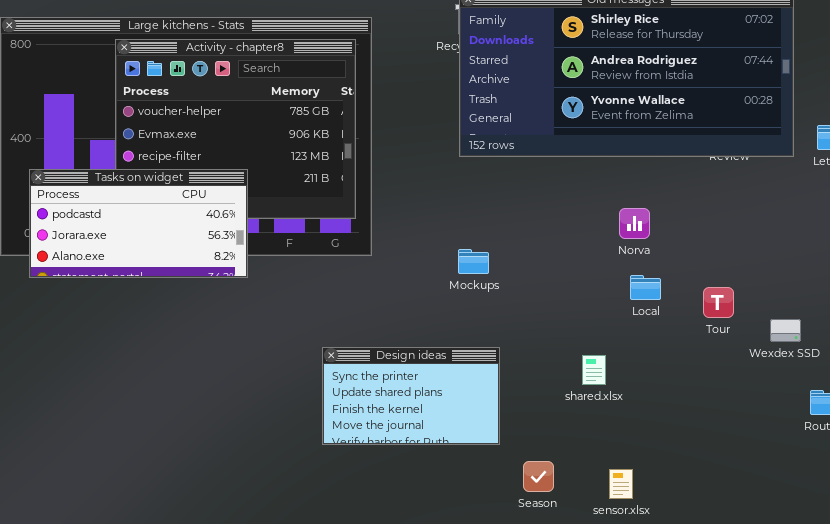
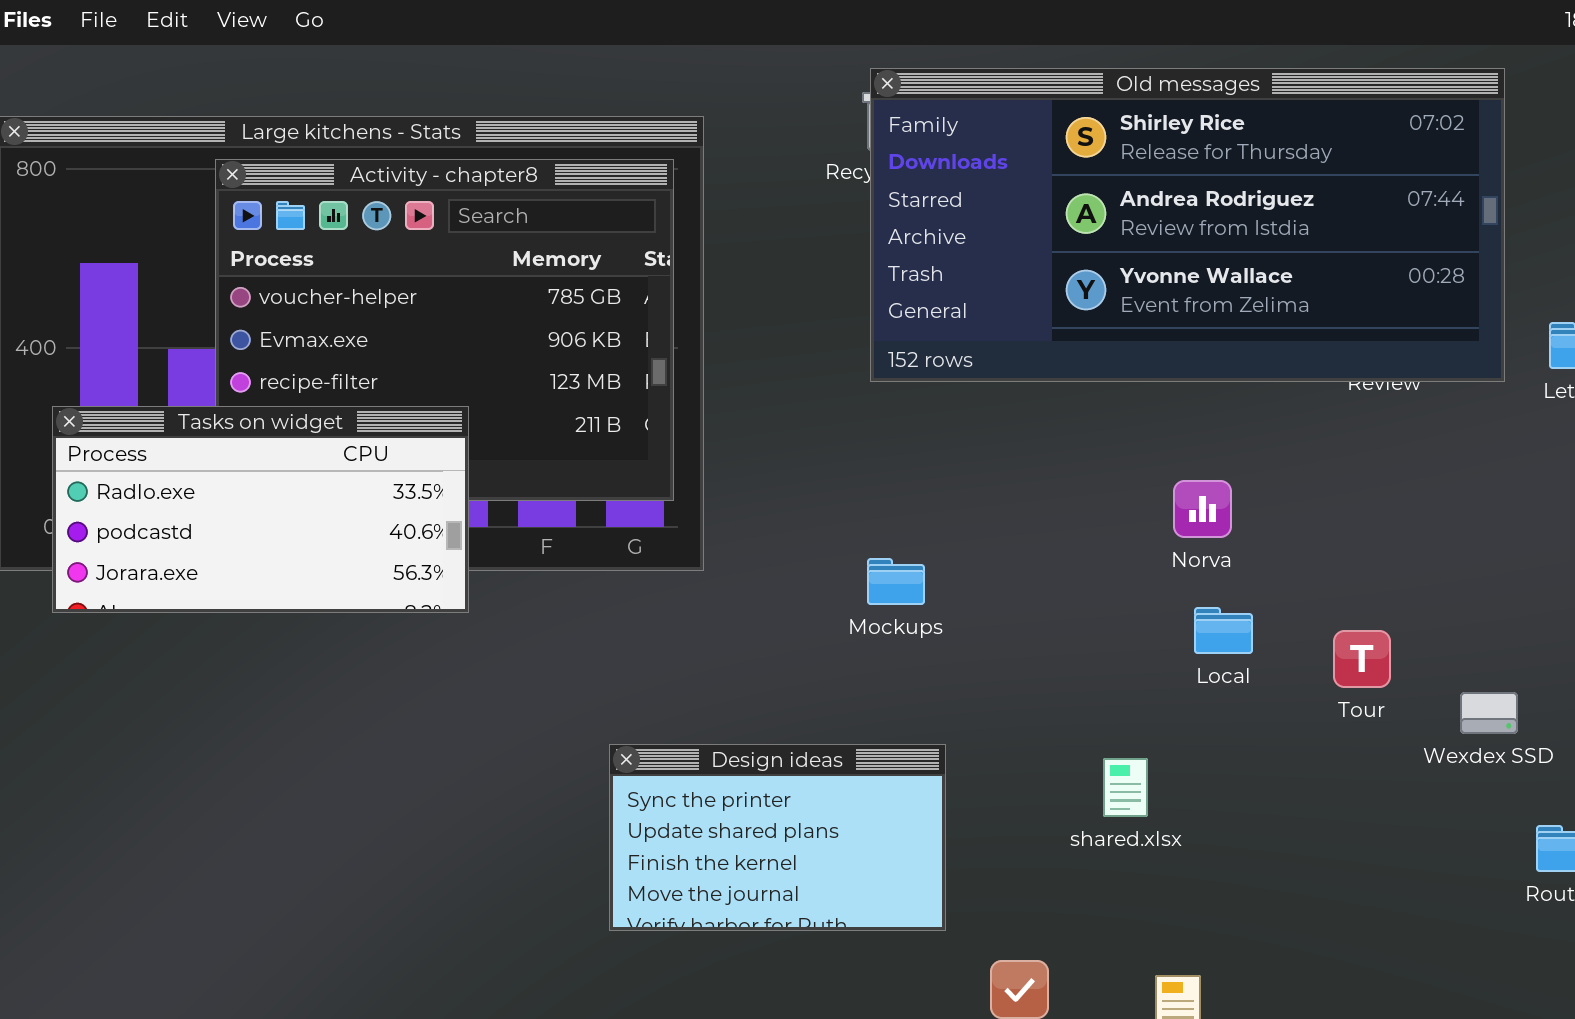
Tasks on widget: [29,169,248,278] -> [52,406,469,613], scrolled up 1 row

